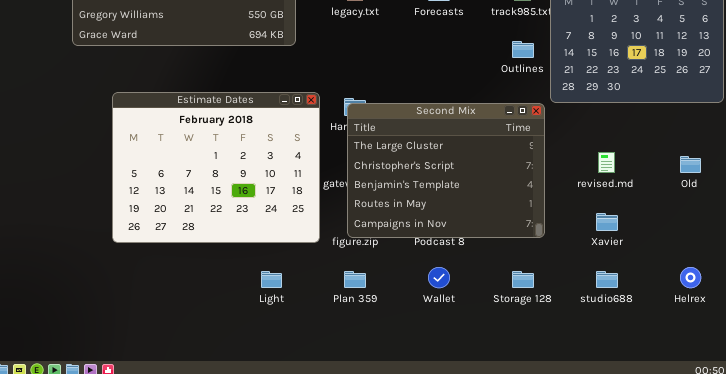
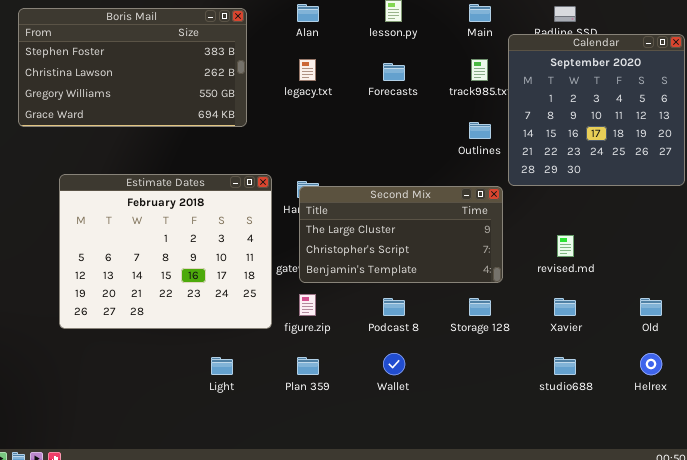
Second Mix: [347,103,545,238] -> [299,186,503,283], resized
Old: [680,156,701,173] -> [640,298,662,316], moved
Storage 128: [512,271,534,288] -> [469,298,491,316], moved

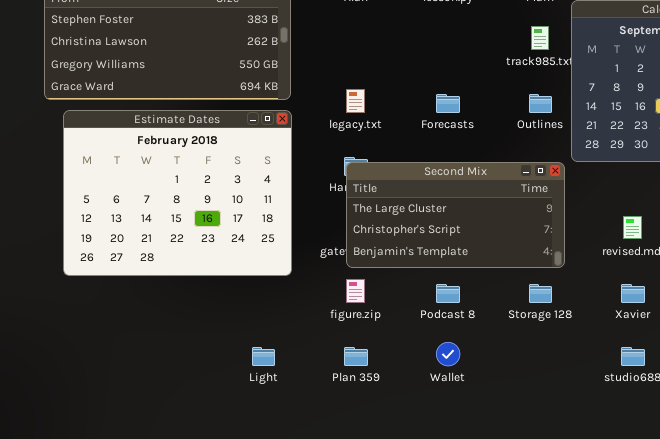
legacy.txt: [299,59,316,81] -> [346,89,365,113], moved
Forecasts: [383,63,405,81] -> [436,94,460,113], moved
Estimate Dates: [59,174,272,329] -> [63,110,292,276], moved

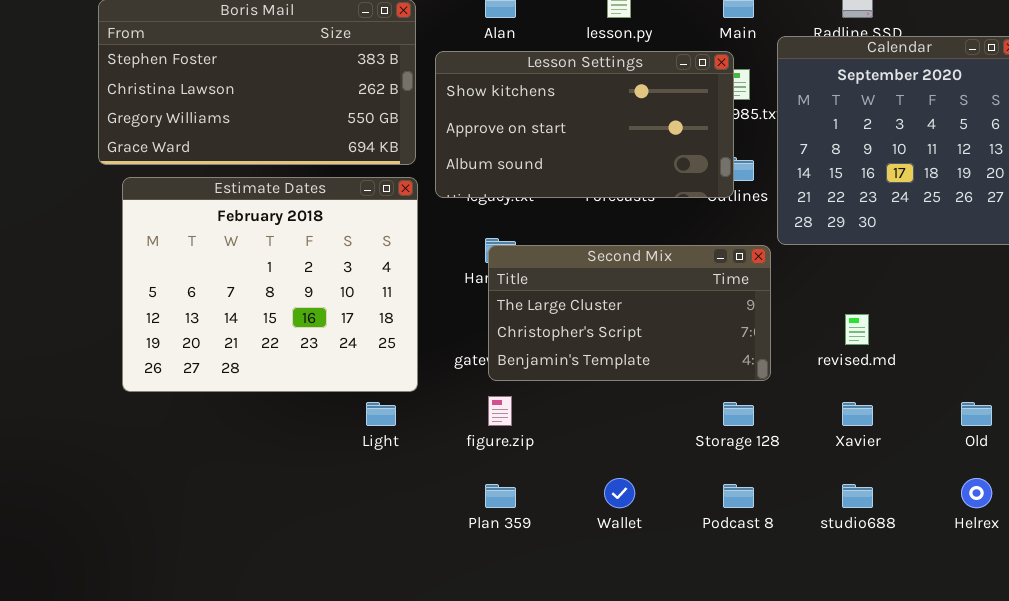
Lesson Settings: none -> [435,51,734,198], opened
Podcast 8: [436,284,460,303] -> [723,484,754,508], moved
Light: [252,347,275,366] -> [366,402,396,426], moved

